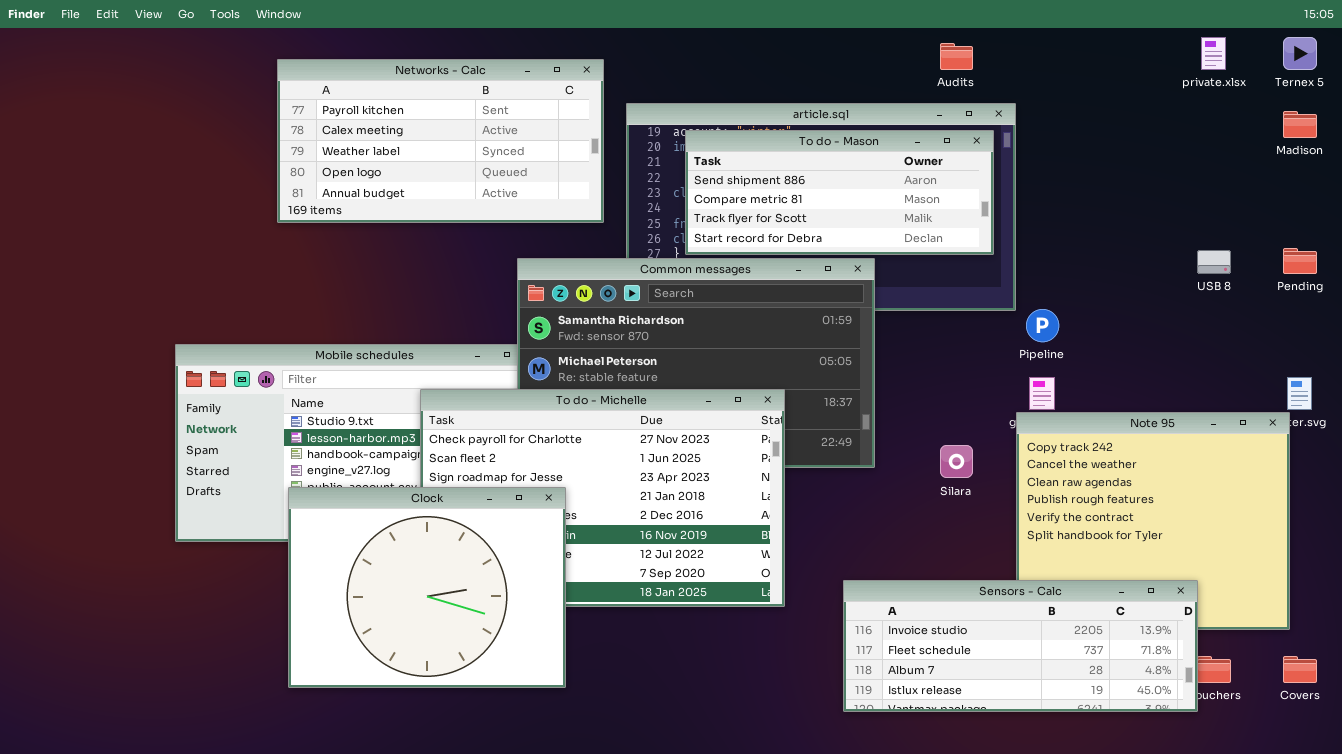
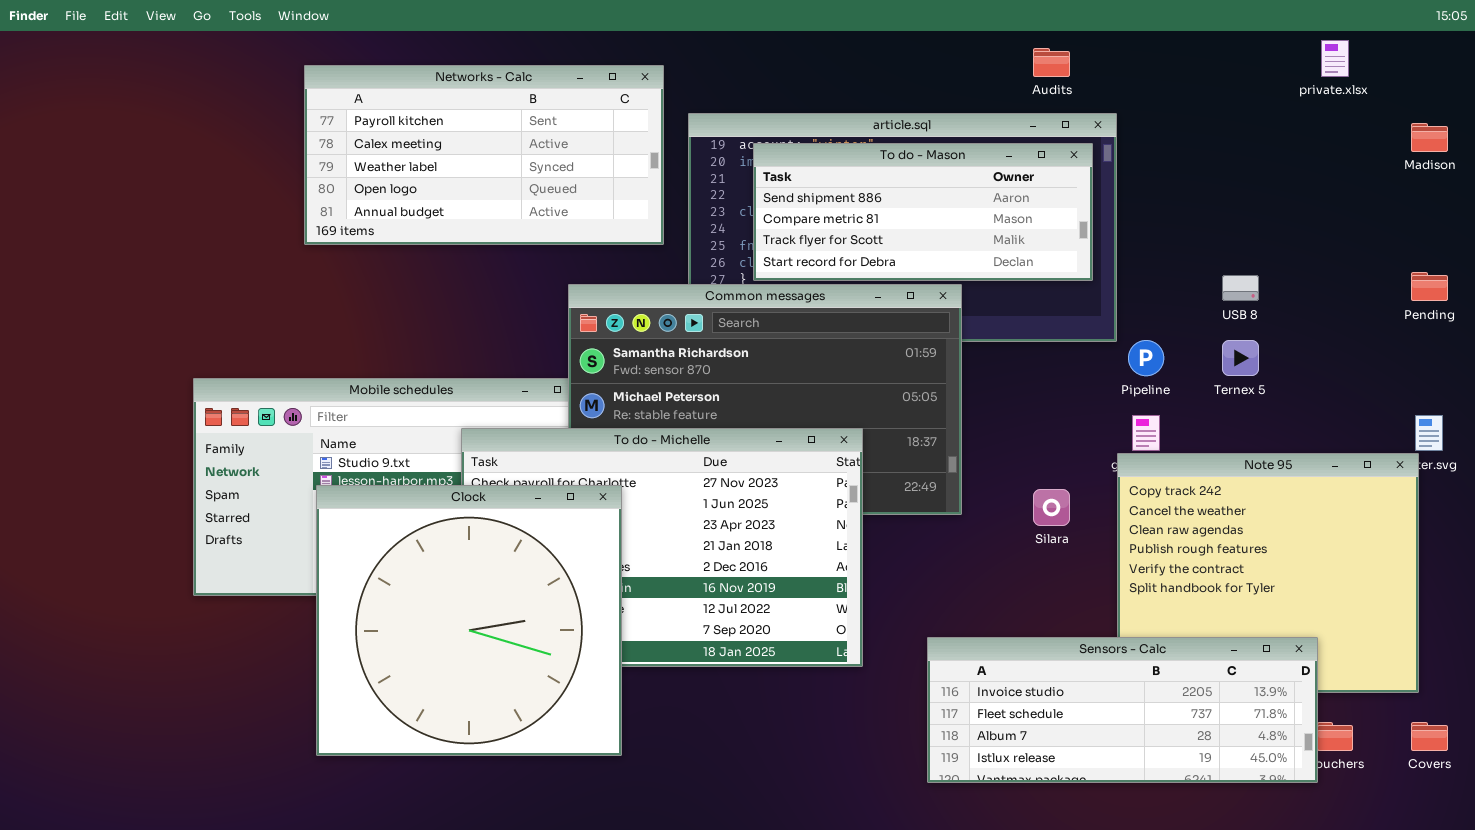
Ternex 5: [1283,37,1317,70] -> [1222,340,1259,376], moved
USB 8: [1197,250,1231,274] -> [1222,275,1259,301], moved
Clock: [288,487,566,688] -> [316,485,622,756], resized

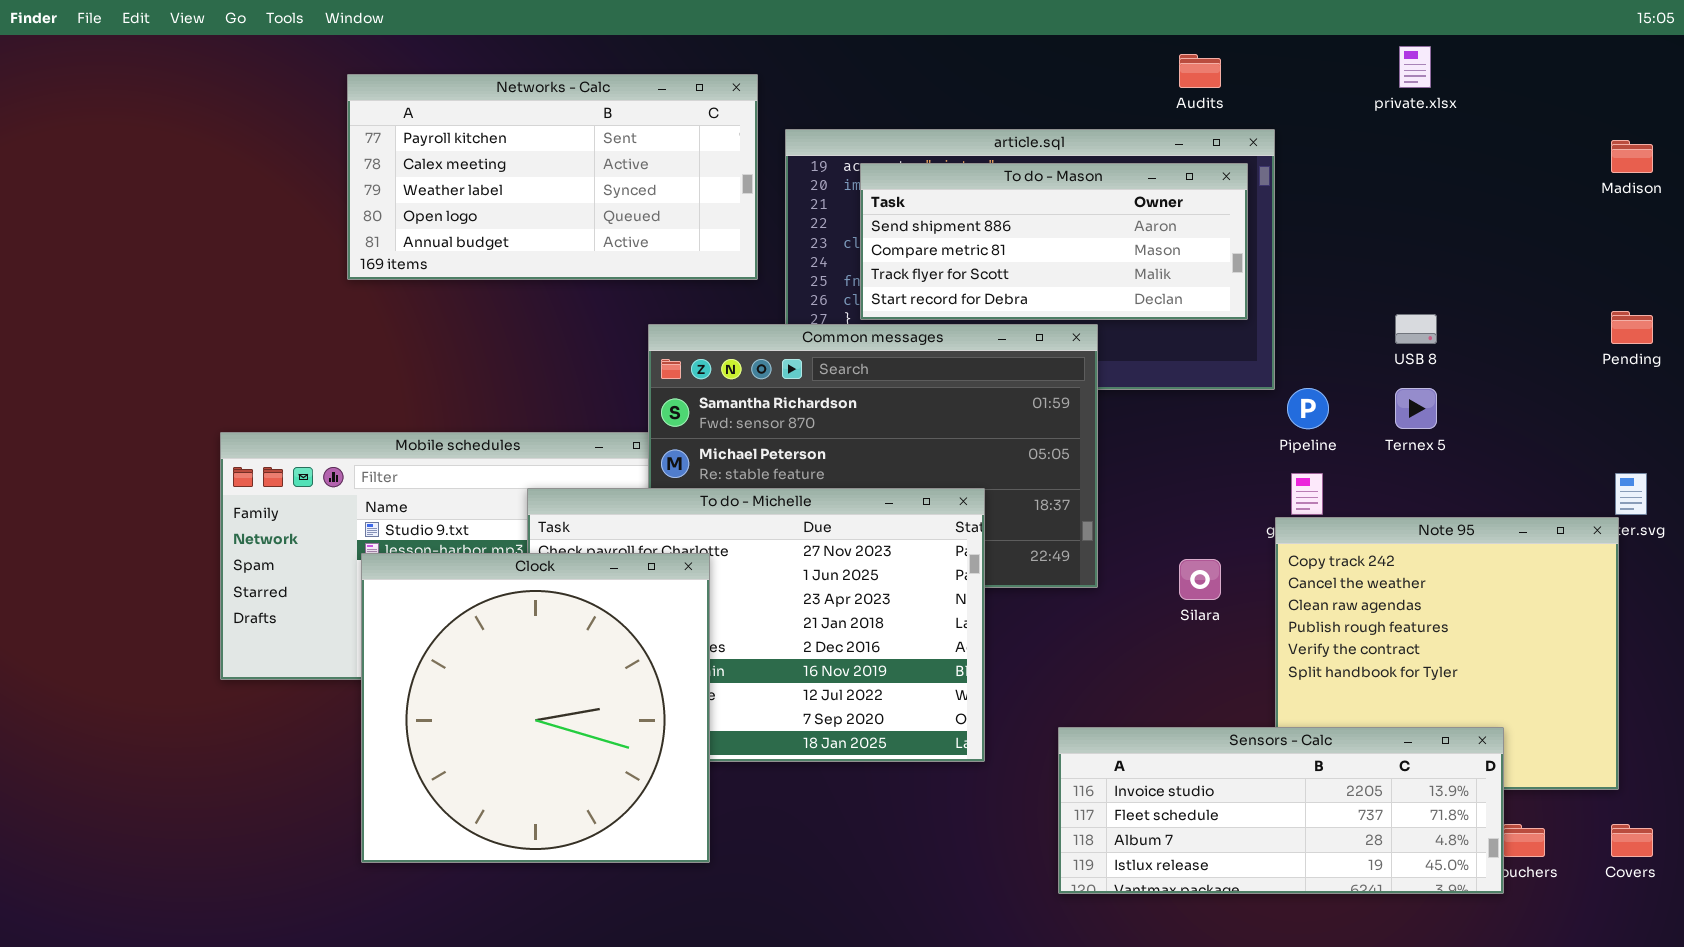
private.xlsx: [1321,40,1349,77] -> [1399,46,1431,88], moved

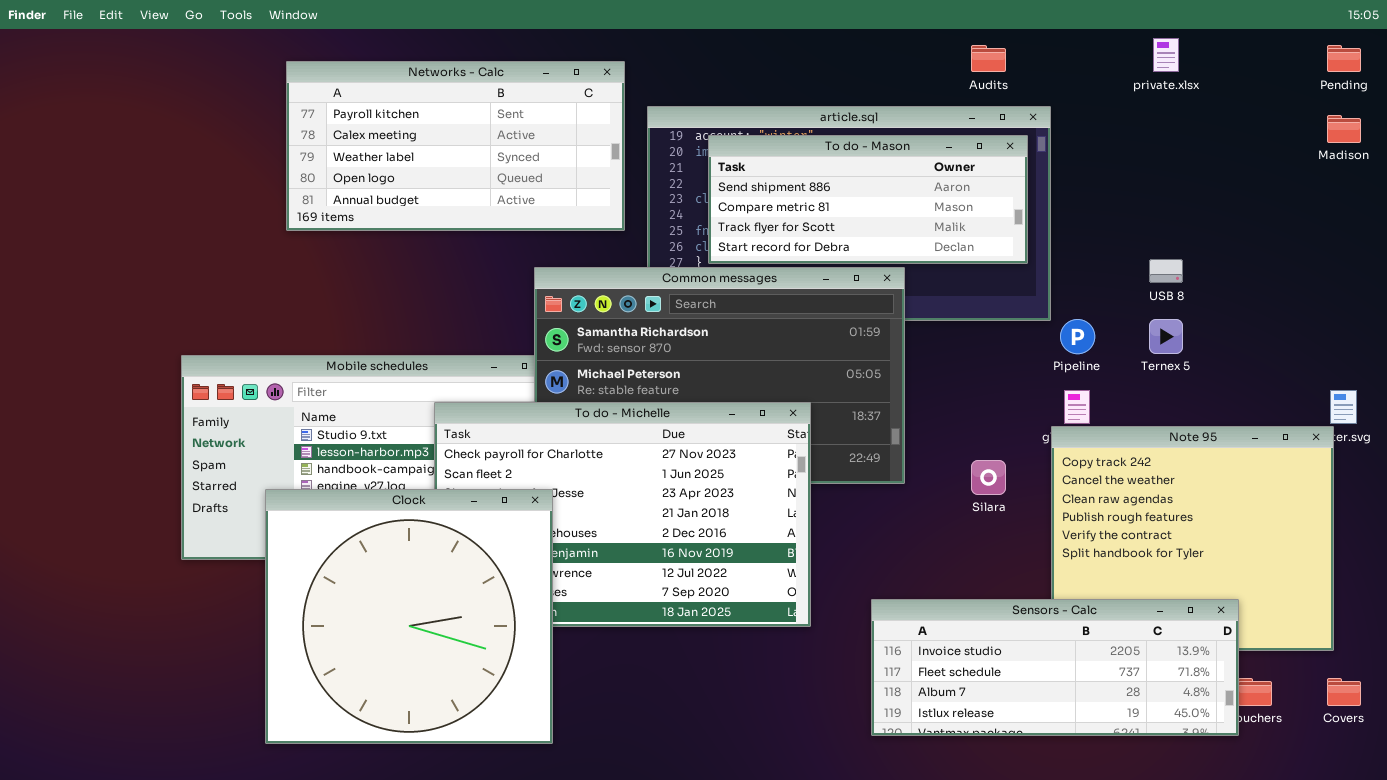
Pending: [1611,311,1653,344] -> [1327,45,1361,72], moved
Clock: [361,553,710,863] -> [265,489,553,744], moved

